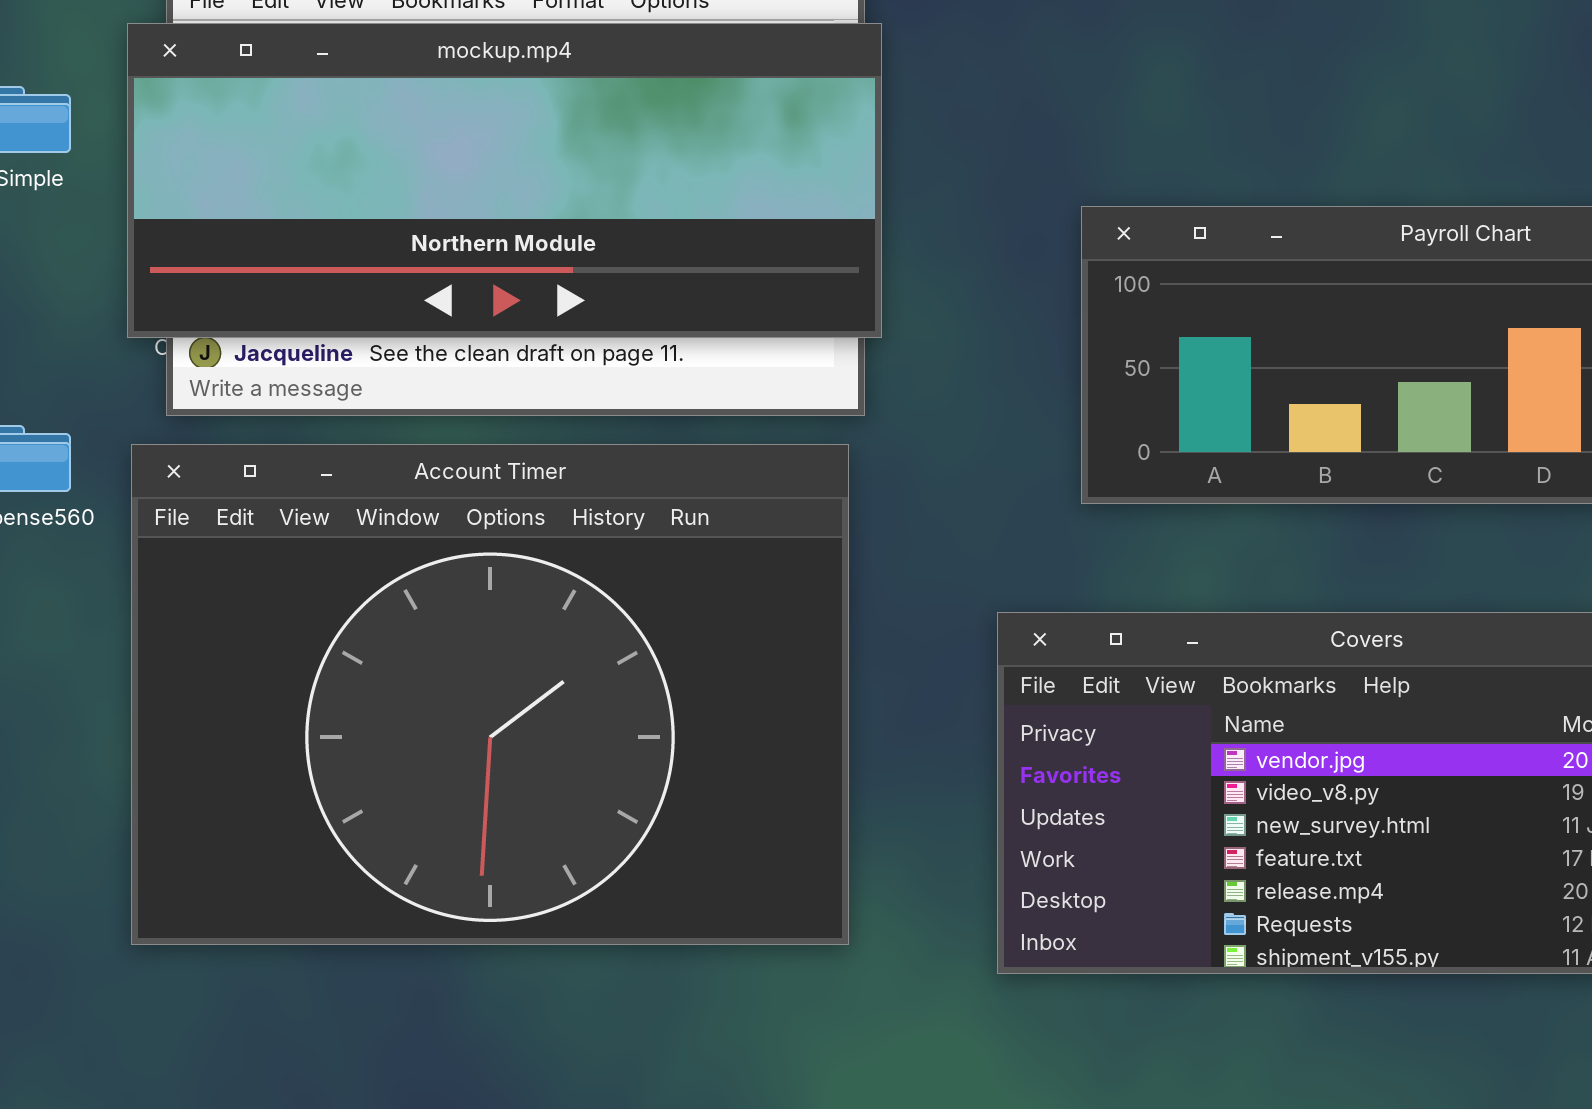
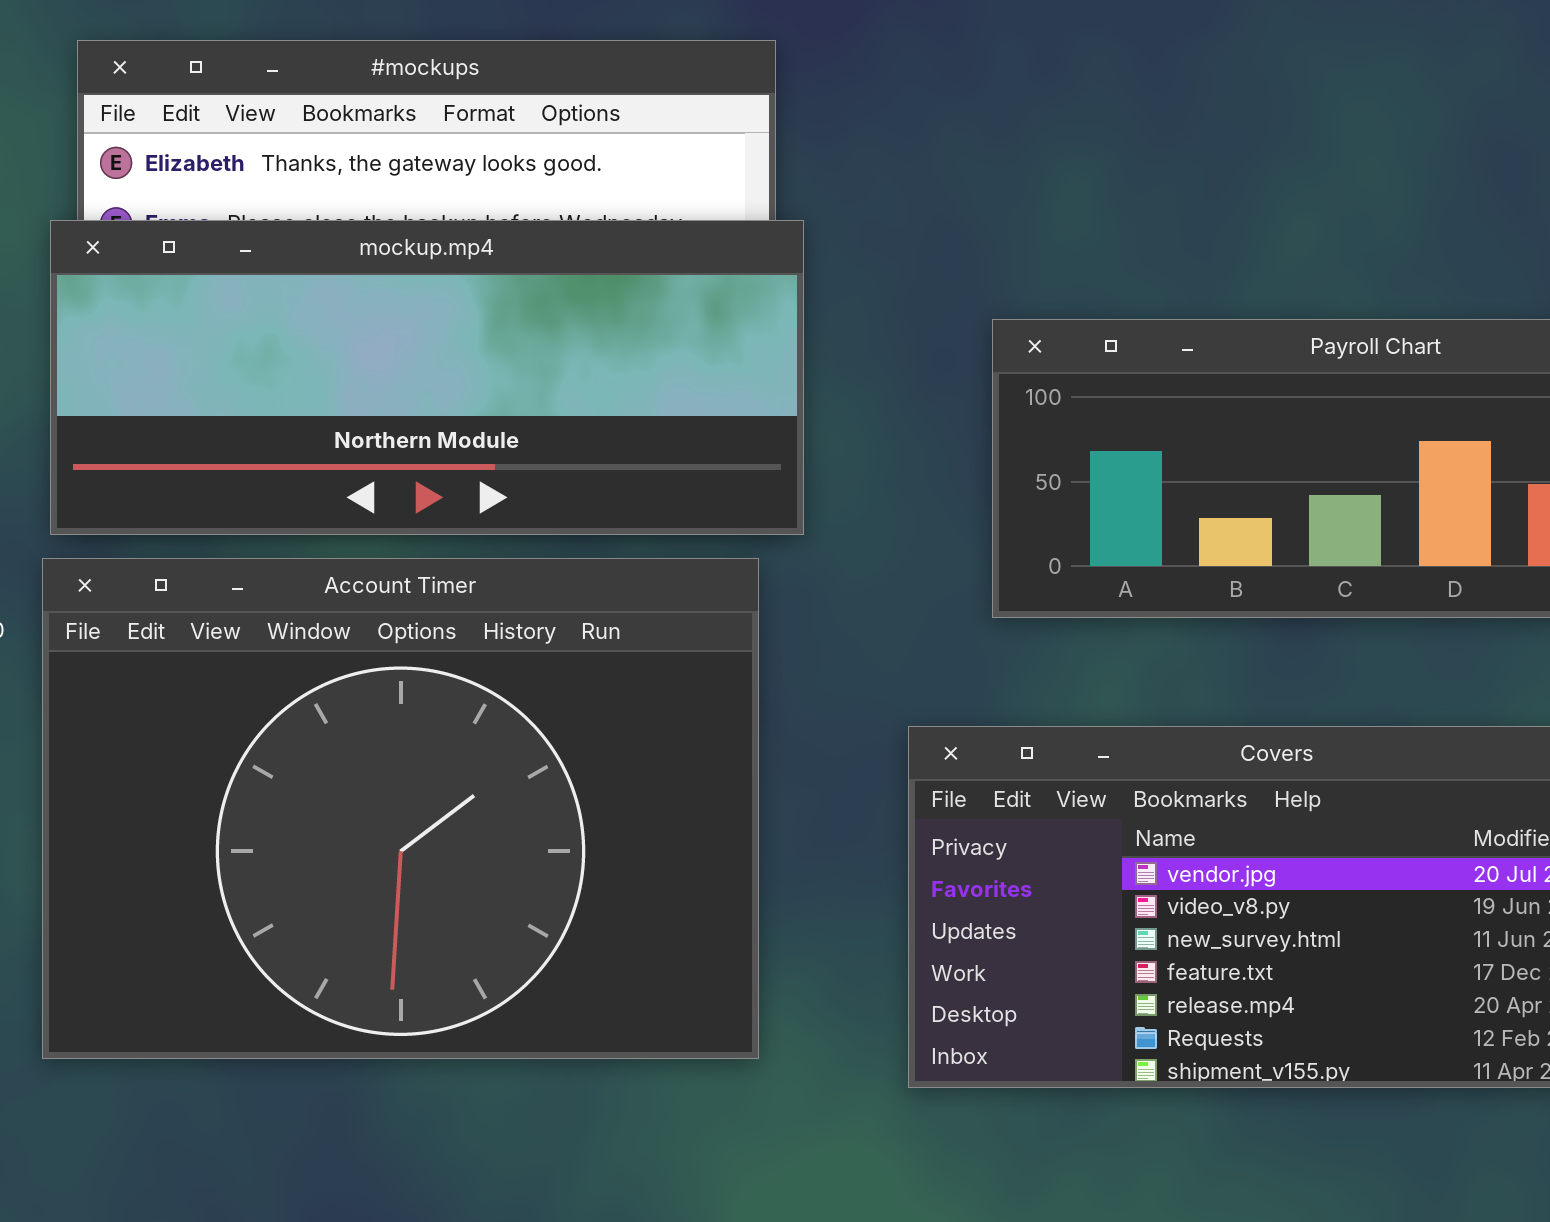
mockup.mp4: [127,23,882,338] -> [50,220,804,535], moved

